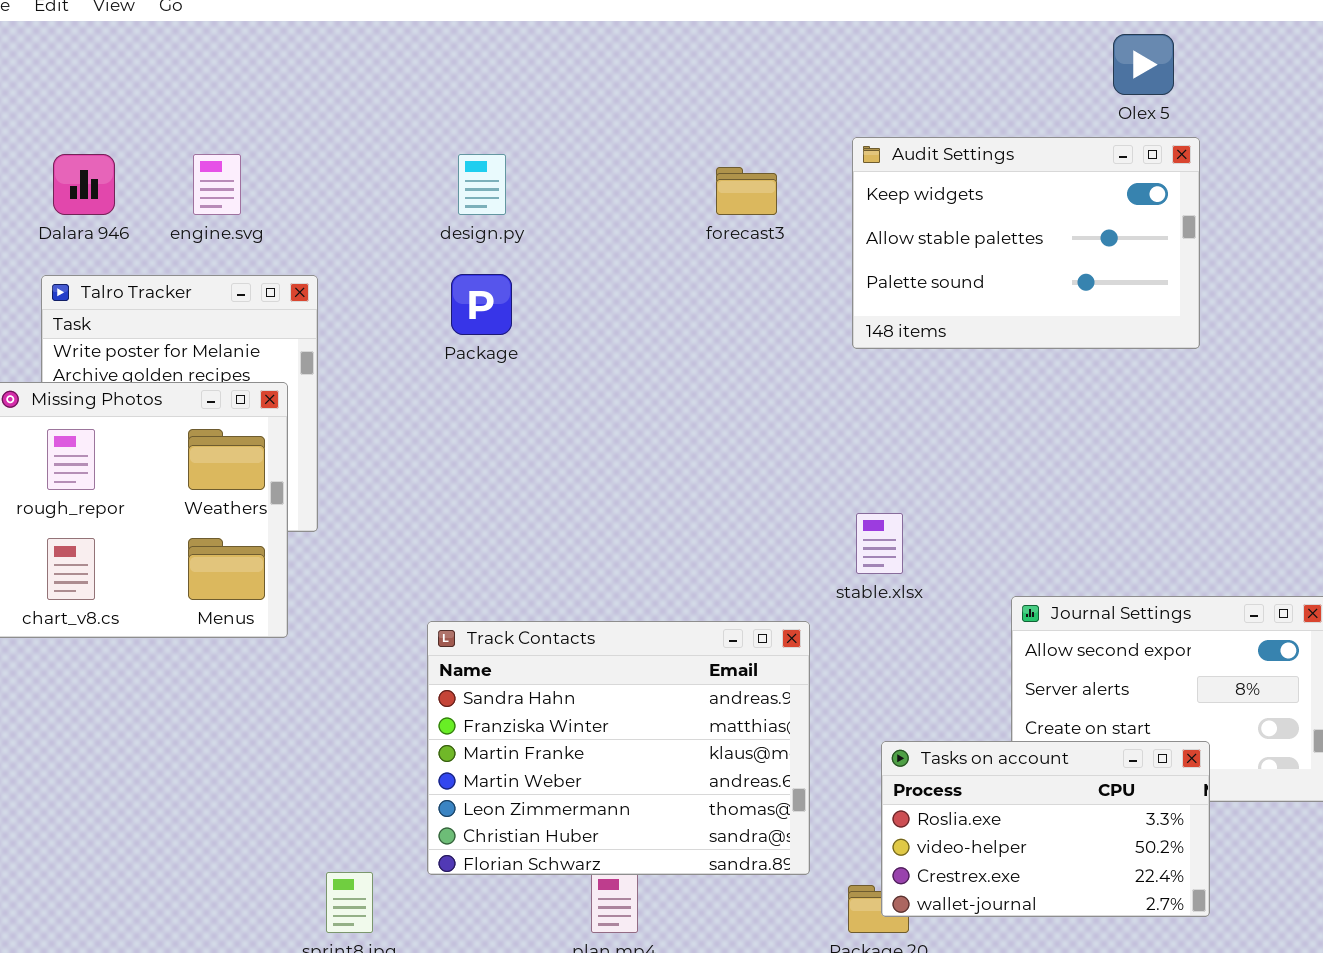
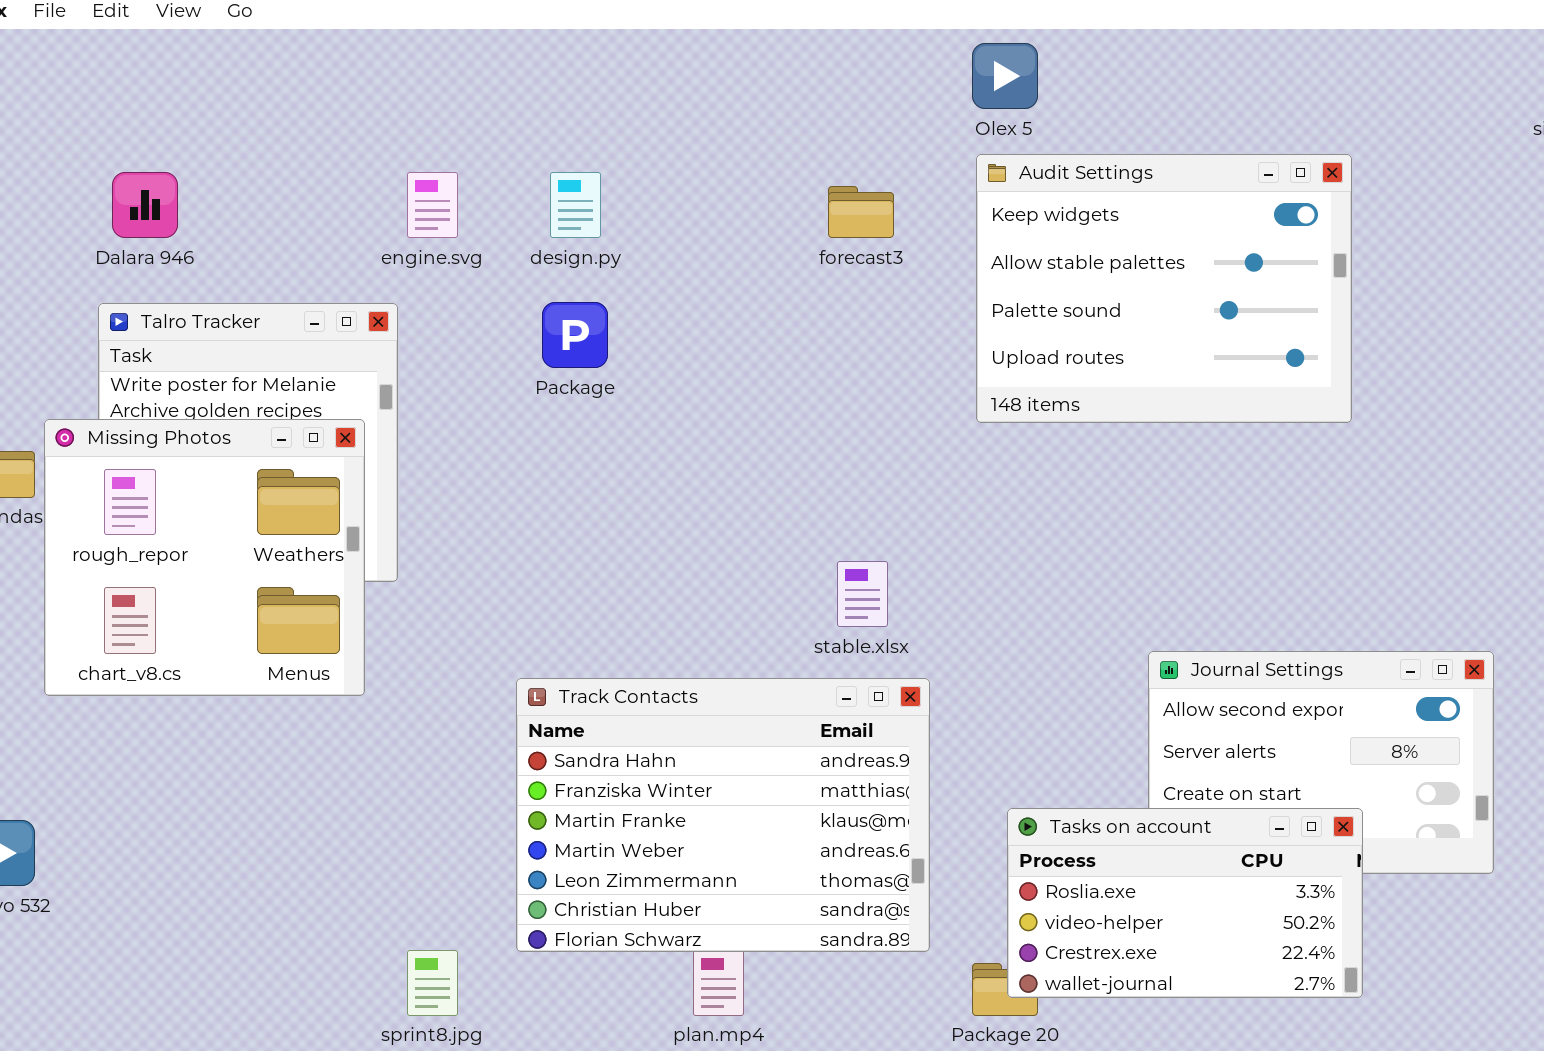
Olex 5: [1113,34,1174,95] -> [972,43,1038,109], moved
Audit Settings: [852,137,1200,349] -> [976,154,1352,423], resized
engine.svg: [193,154,241,215] -> [407,172,458,238], moved
stable.xlsx: [856,513,903,574] -> [837,561,888,627], moved

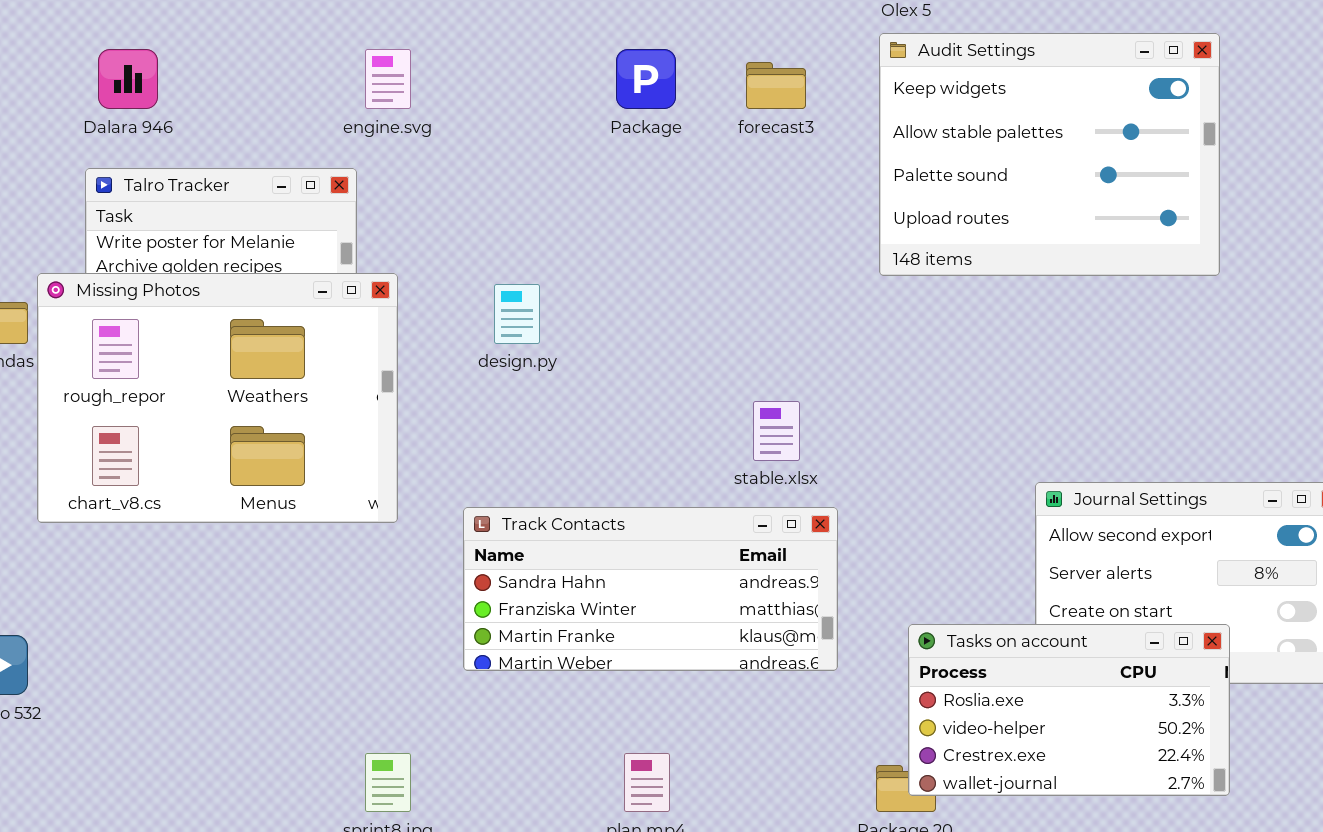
design.py: [550,172,601,238] -> [494,284,540,344], moved
Package: [542,302,608,368] -> [616,49,676,109], moved
Missing Photos: [44,419,365,696] -> [37,273,398,523], resized
Track Contacts: [516,678,930,952] -> [463,507,838,671], resized

